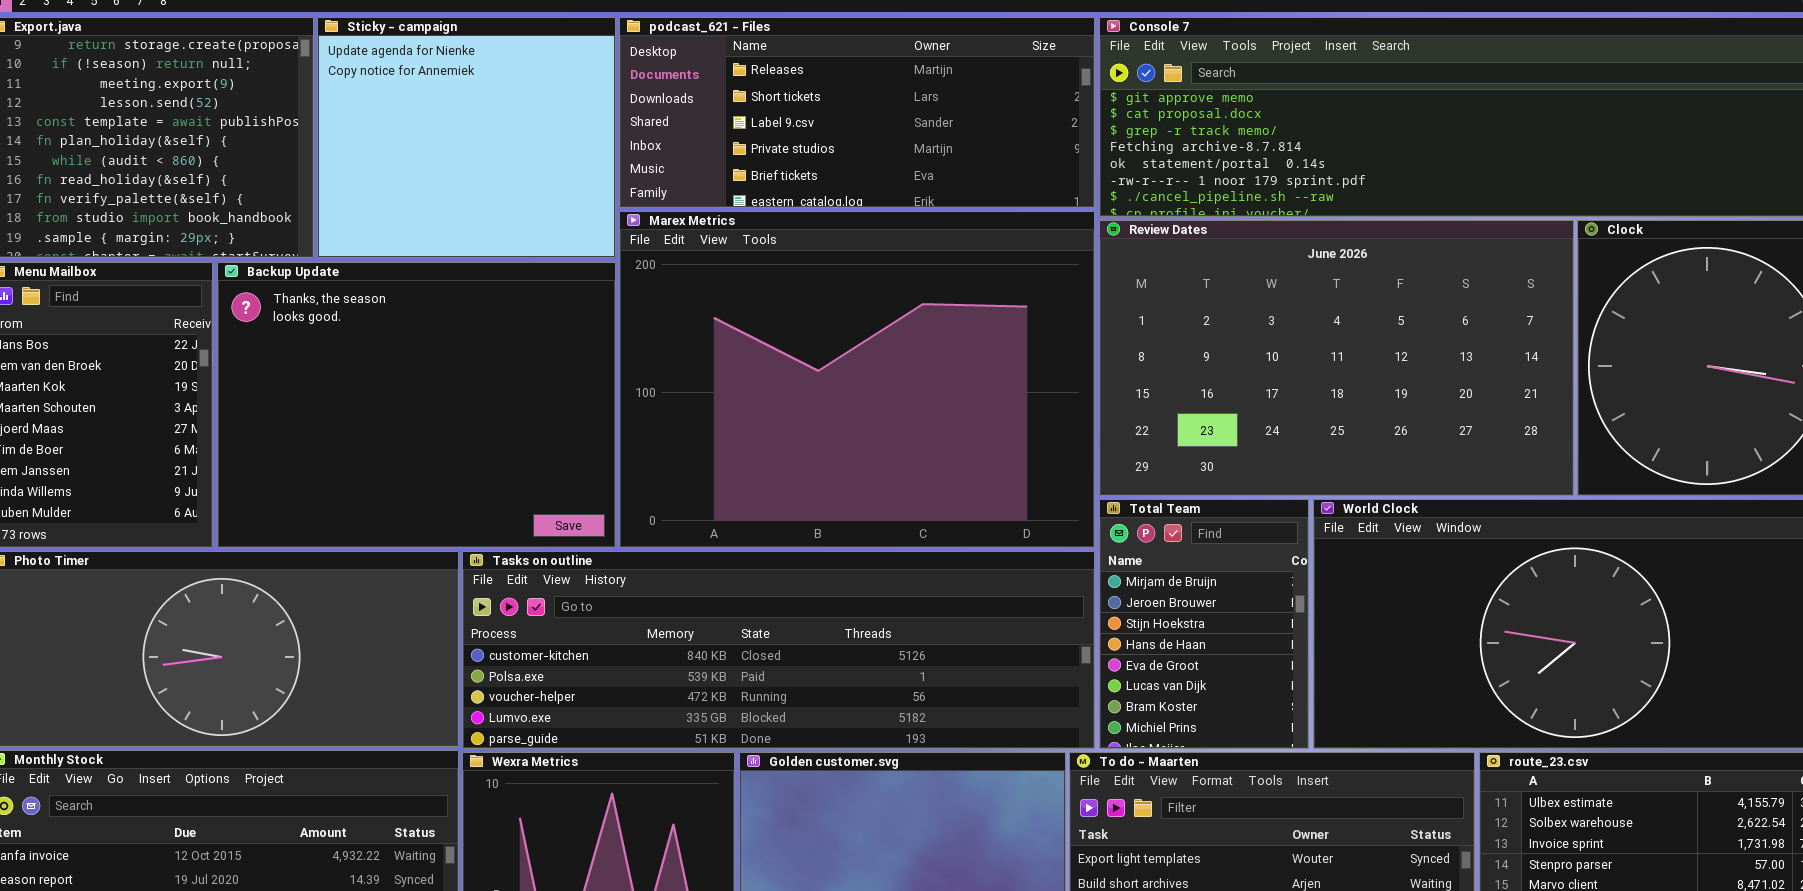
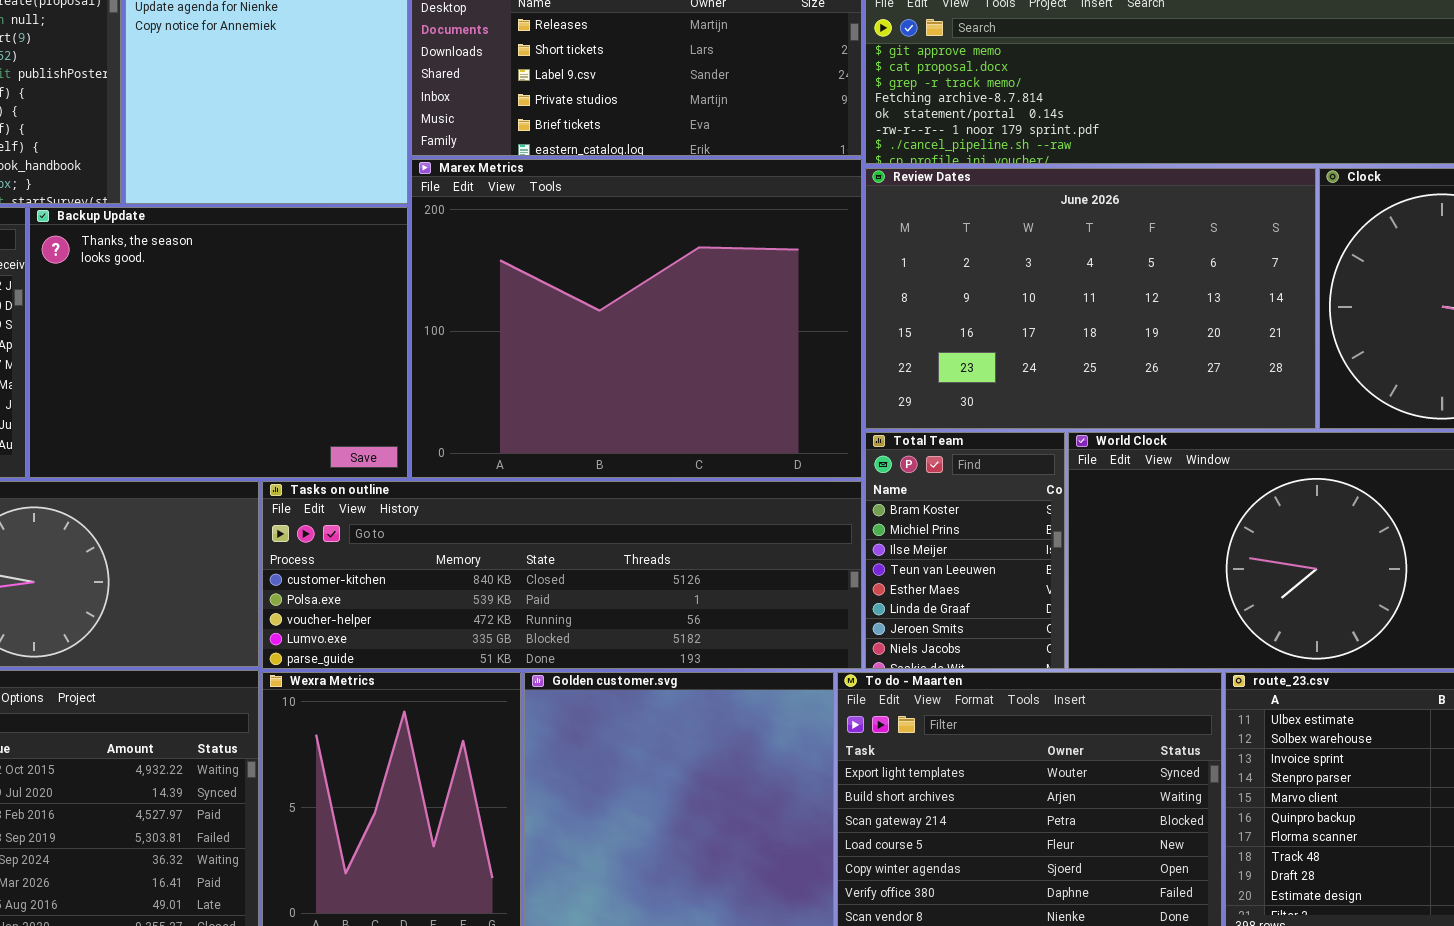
Total Team: [1099,499,1309,749] -> [865,432,1065,669], scrolled down 6 rows

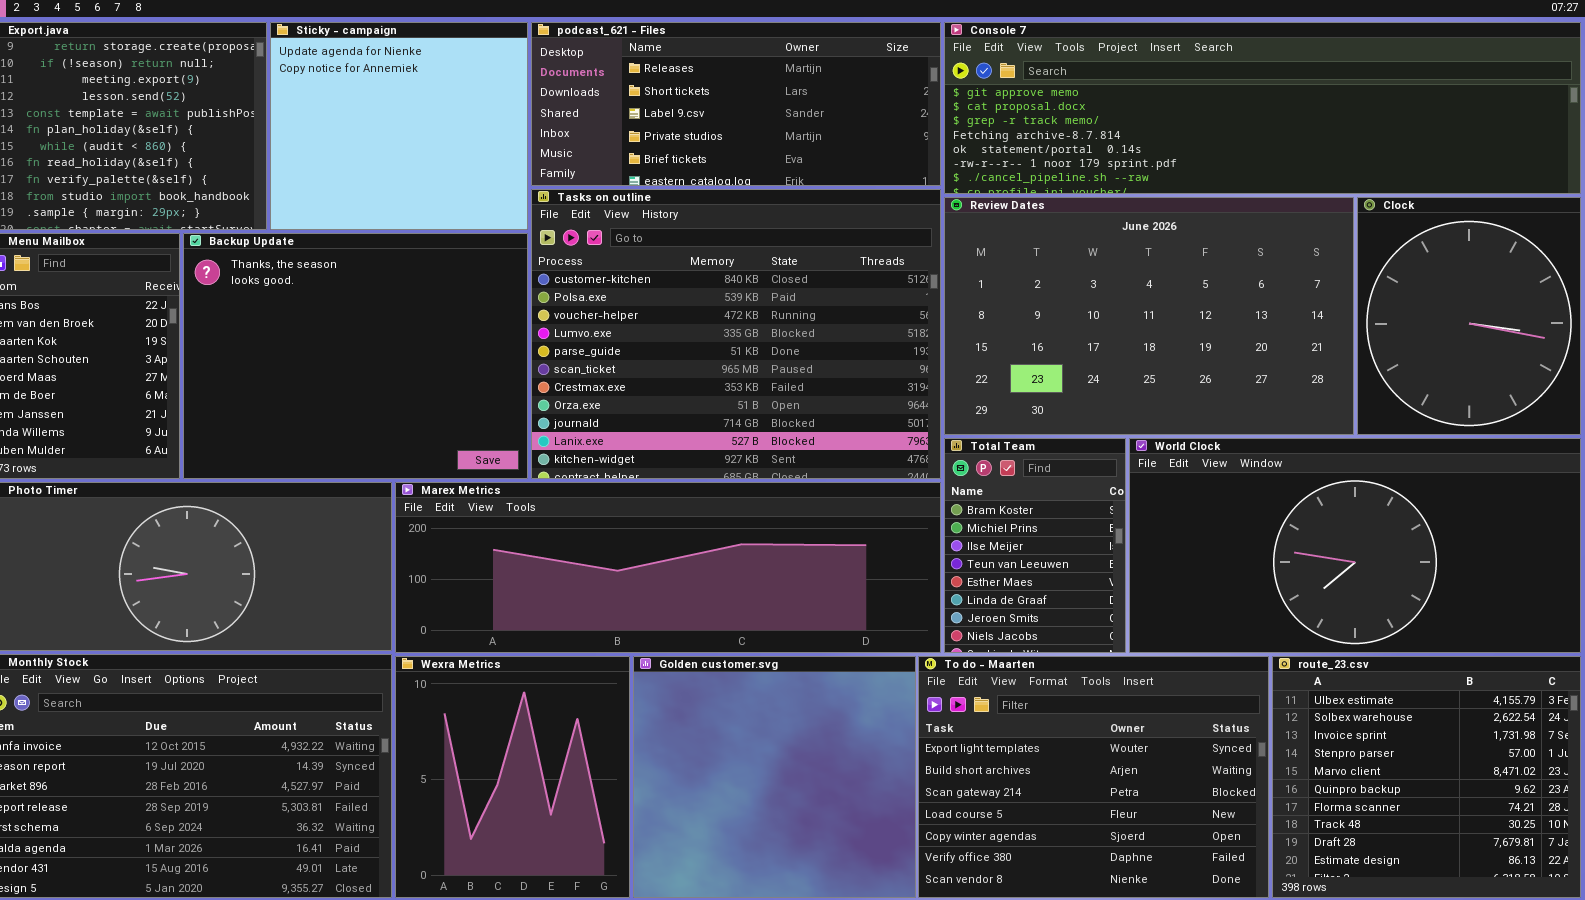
Marex Metrics: [411,159,862,478] -> [395,482,941,653], moved, resized
Tasks on outline: [262,481,862,669] -> [531,189,941,479], moved, resized

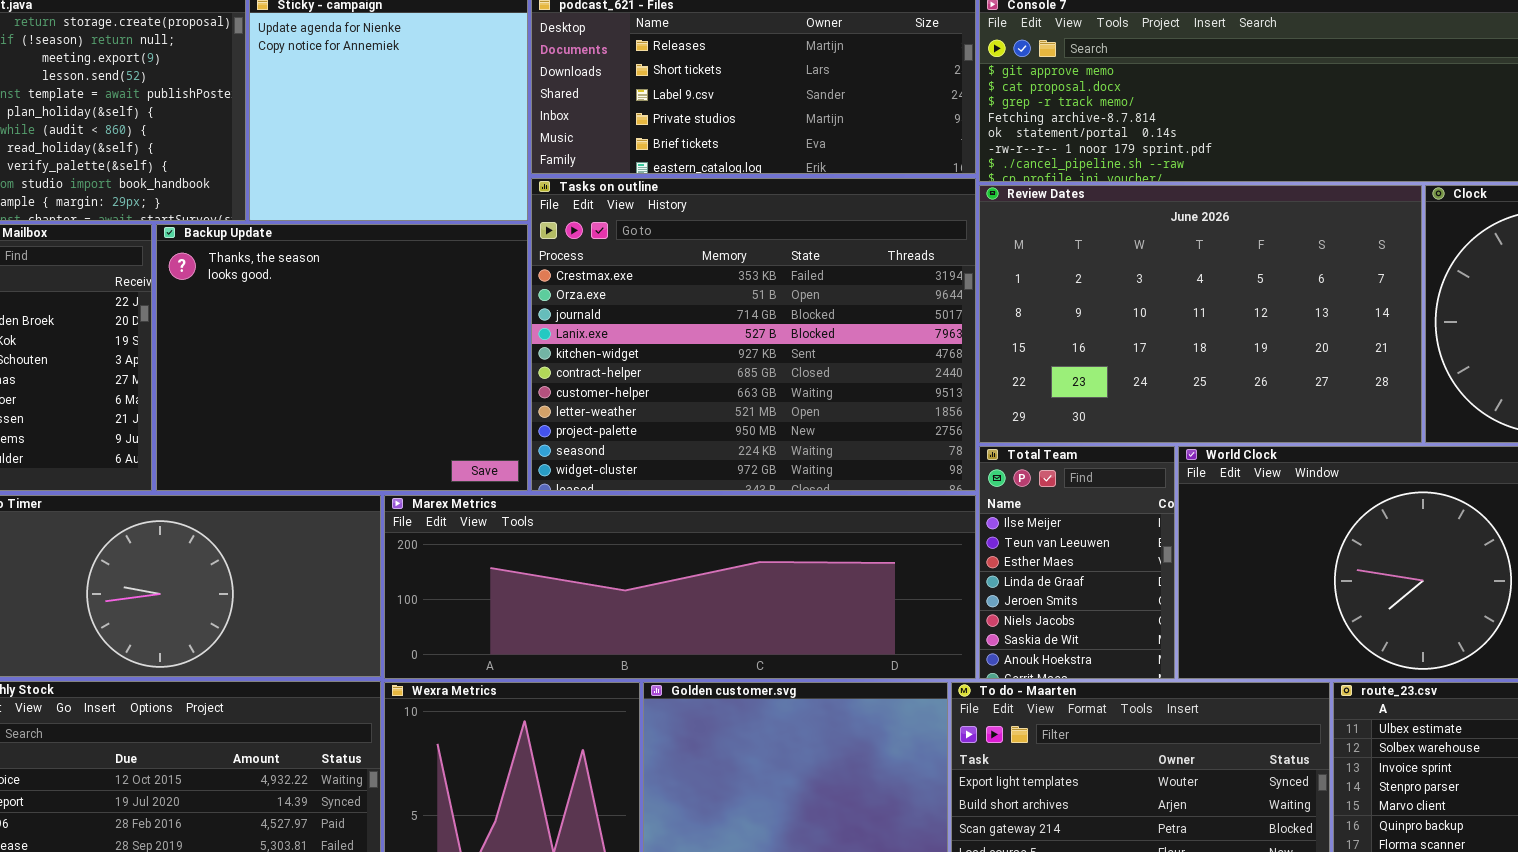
Tasks on outline: [531,189,941,479] -> [531,178,976,491], scrolled down 6 rows
Total Team: [944,438,1126,653] -> [979,446,1175,679], scrolled down 2 rows

